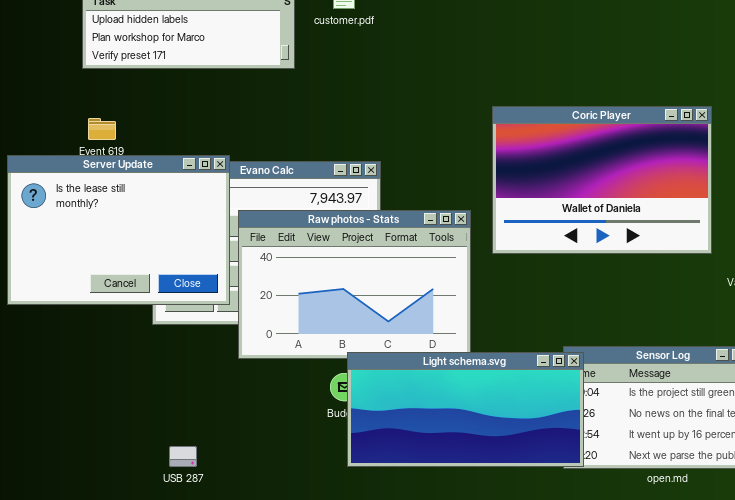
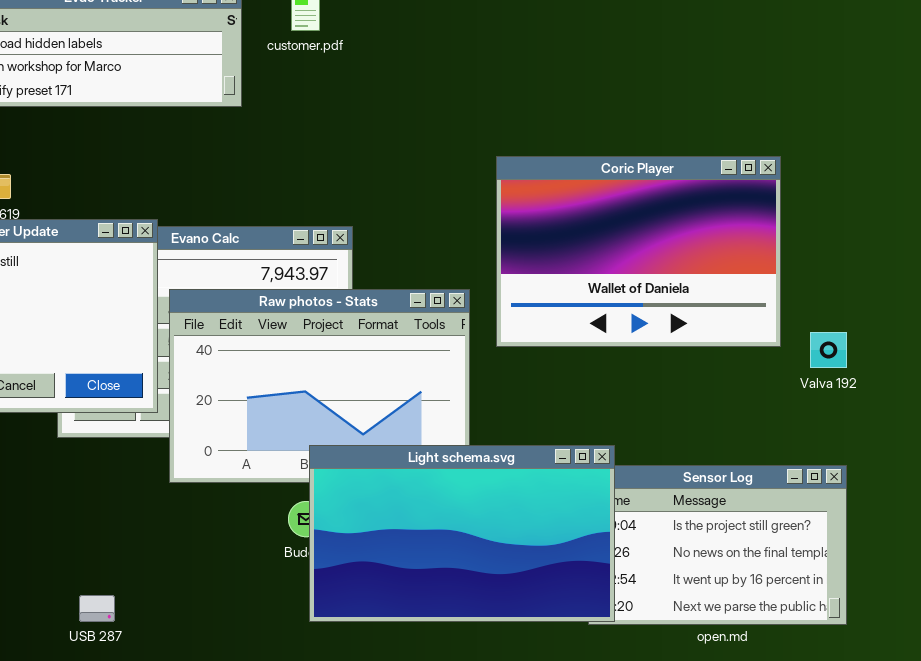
Light schema.svg: [347,352,584,467] -> [309,445,615,622], resized

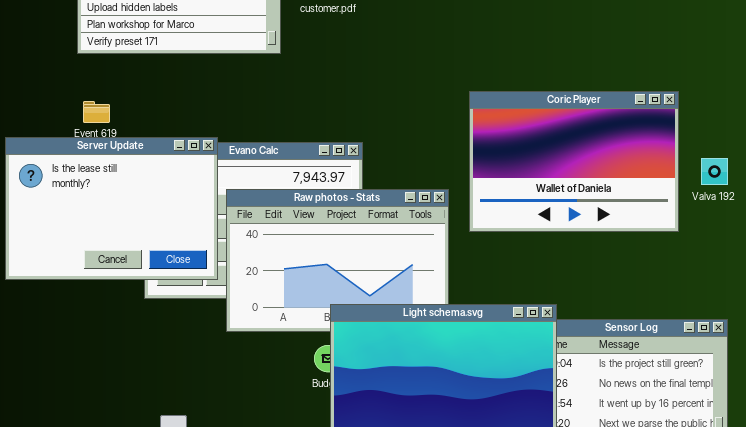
Valva 192: [810,332,847,368] -> [701,158,728,185], moved

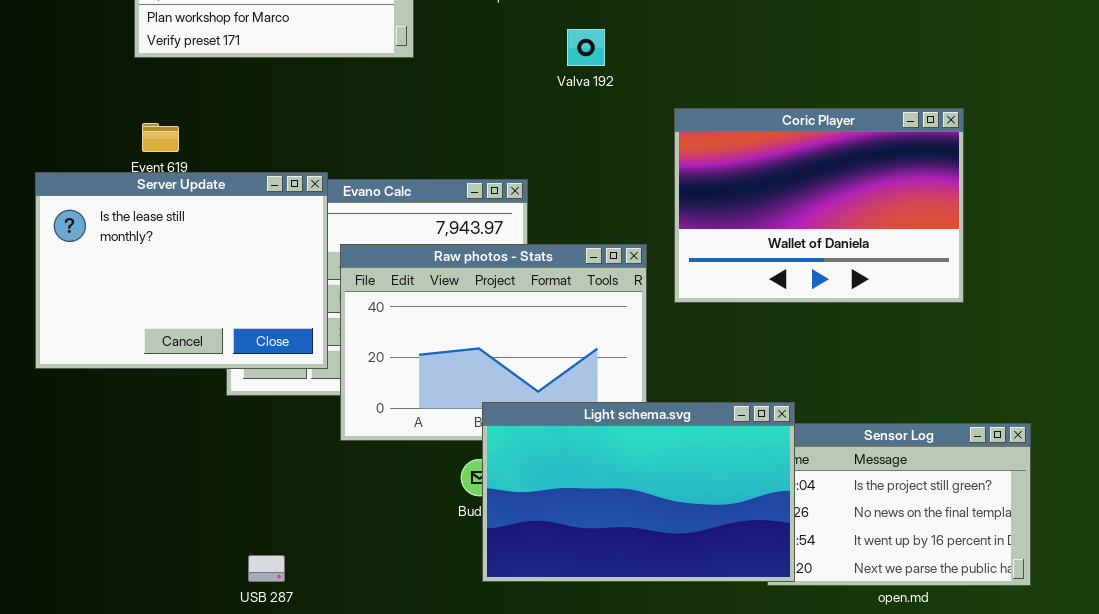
Valva 192: [701,158,728,185] -> [567,29,605,66], moved

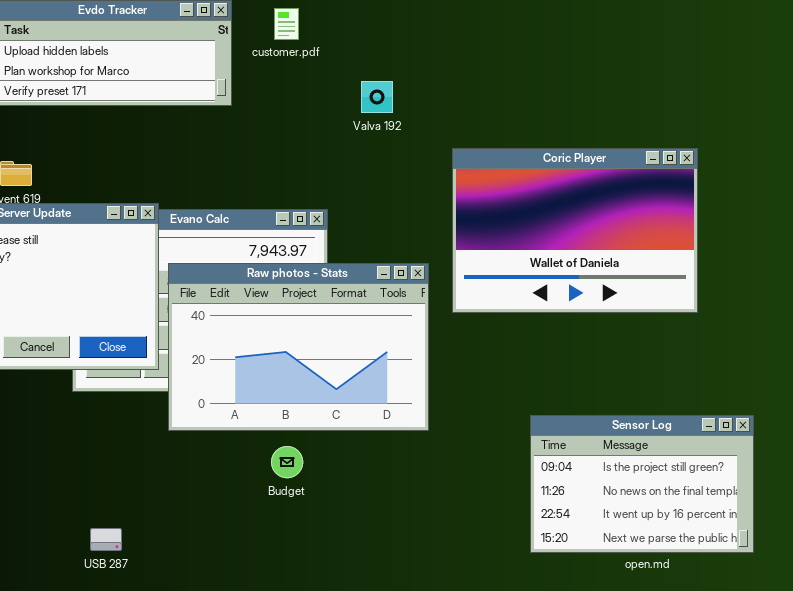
Light schema.svg: [482,402,795,582] -> none, closed

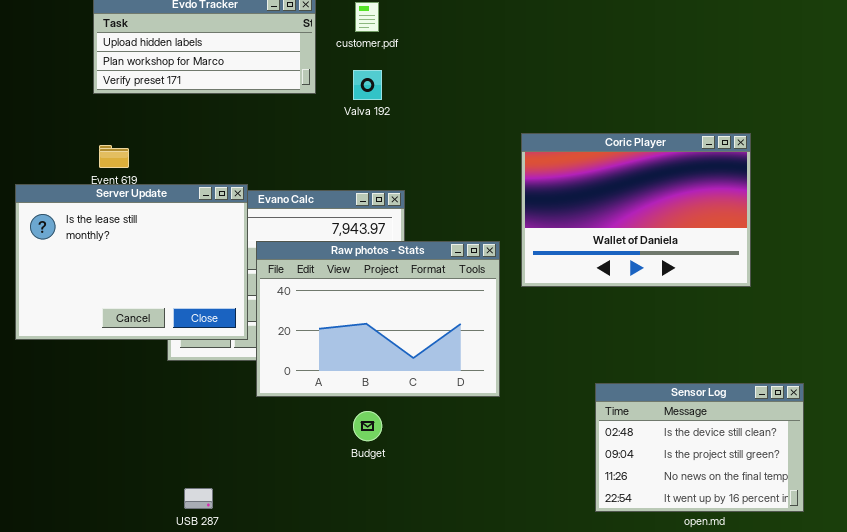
Valva 192: [361,81,393,113] -> [353,70,382,100], moved
Sensor Log: [530,415,754,553] -> [595,383,804,512], scrolled up 1 row

